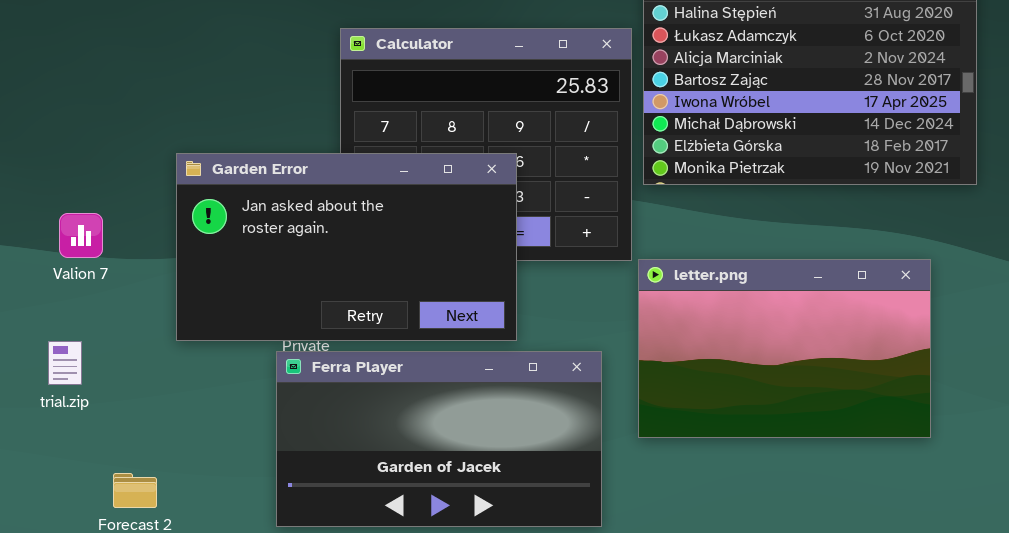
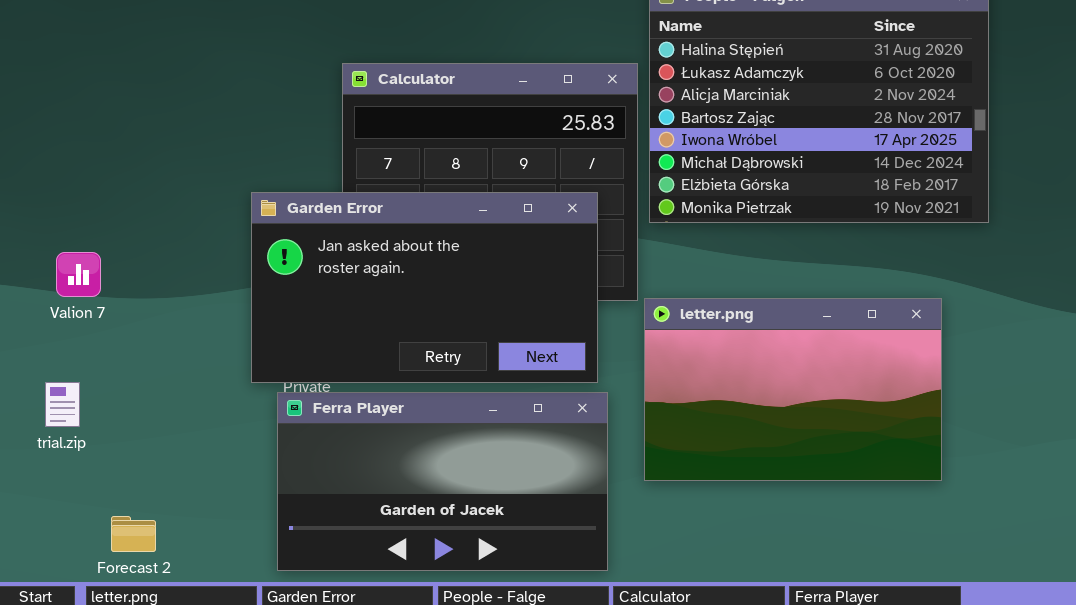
Garden Error: [176,153,517,341] -> [251,192,598,383], moved

